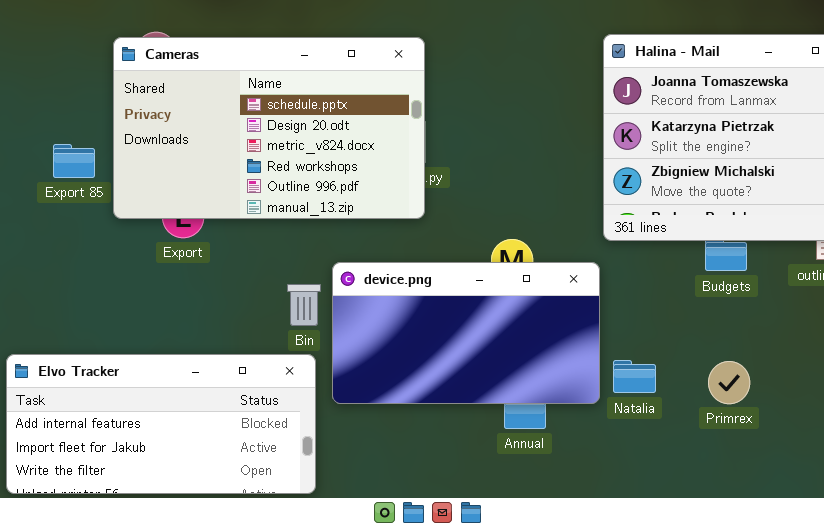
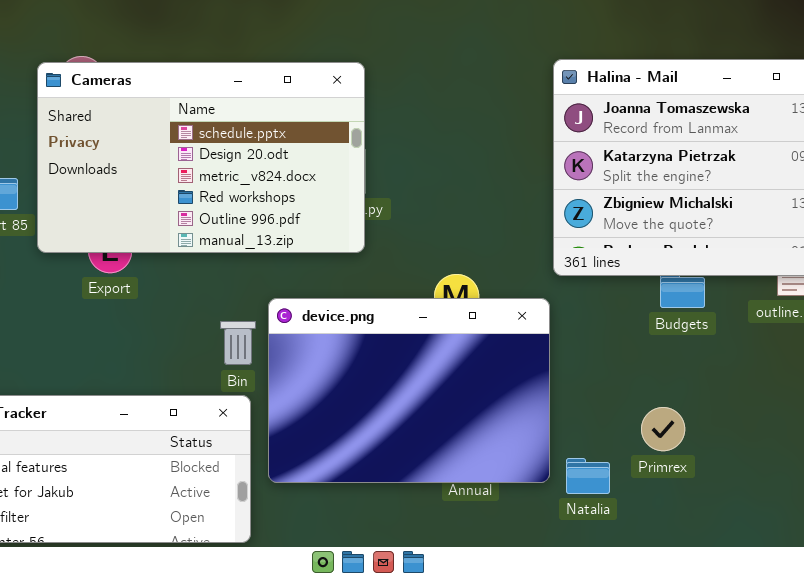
device.png: [332,262,600,404] -> [268,298,550,483], resized
Natalia: [613,360,656,393] -> [566,458,610,494], moved
Primrex: [708,361,750,404] -> [641,407,685,451], moved

